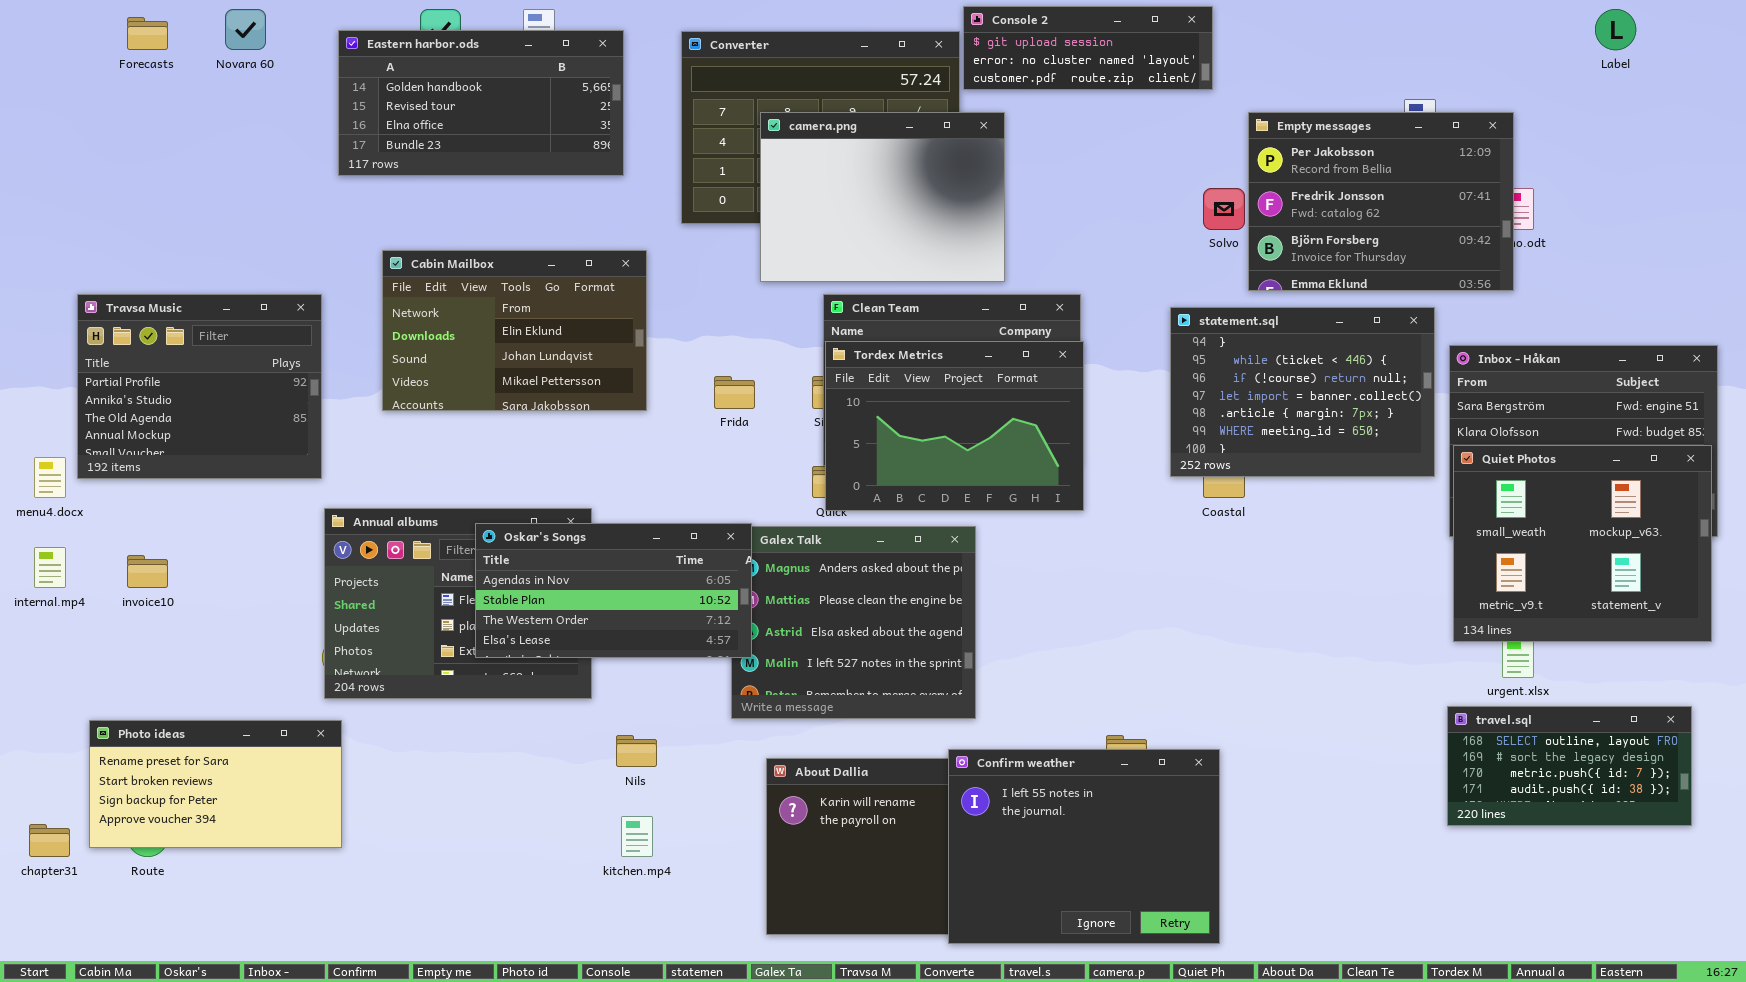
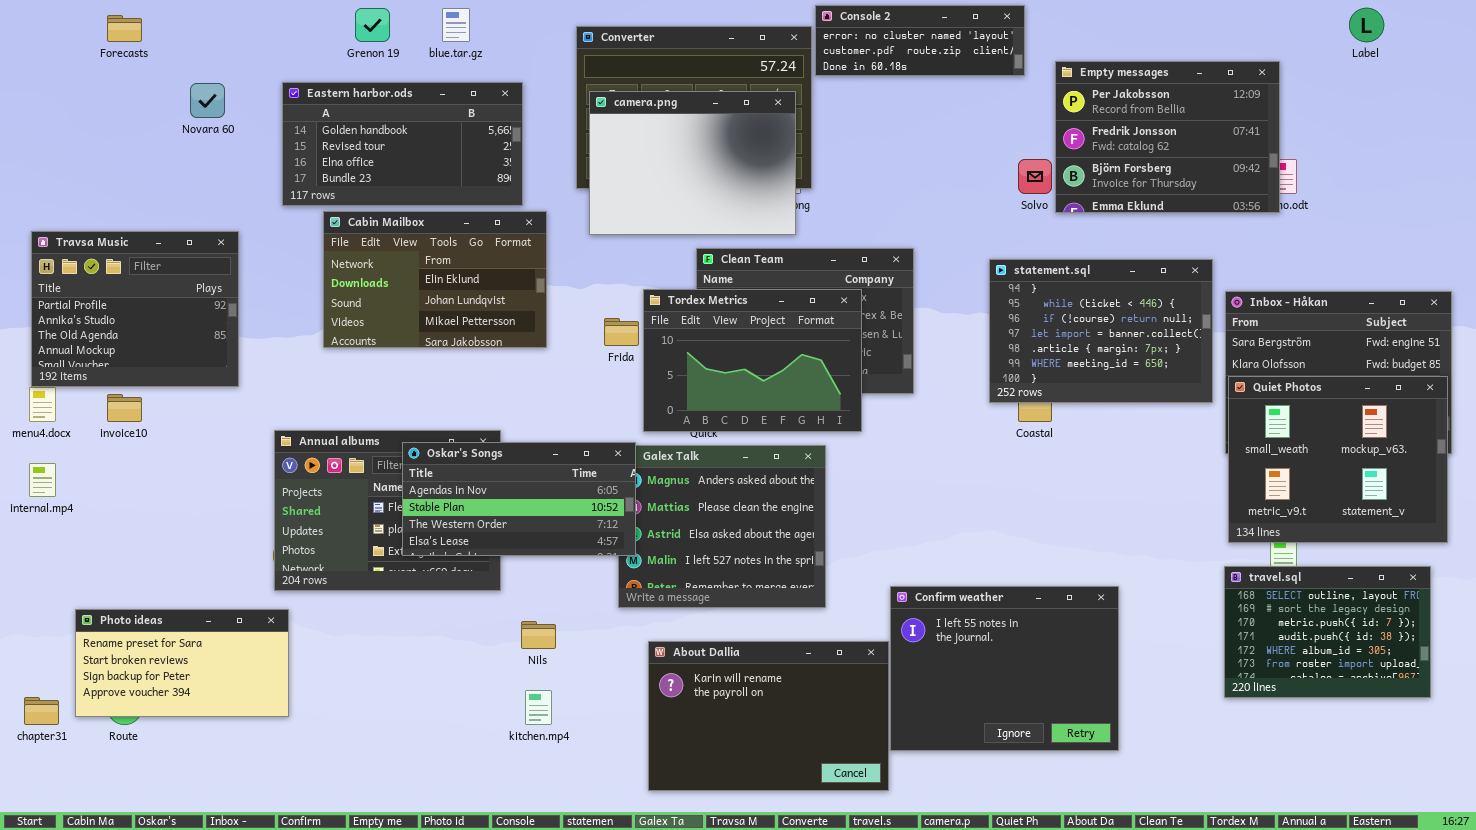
Console 2: [963,6,1213,90] -> [815,5,1025,76], scrolled down 1 row
Novara 60: [225,9,266,50] -> [190,83,225,118], moved
Eastern harbor.ods: [338,30,624,176] -> [282,82,523,206], moved
camera.png: [760,112,1005,282] -> [589,91,796,235], moved
Empty messages: [1248,112,1514,291] -> [1055,61,1280,213], moved
Travsa Music: [77,294,322,479] -> [31,231,239,387], moved
Tordex Metrics: [825,341,1084,511] -> [643,289,862,432], moved
invoice10: [127,555,168,588] -> [107,394,142,422], moved
travel.sql: [1447,706,1692,826] -> [1224,566,1431,698], resized
Confirm weather: [948,749,1220,944] -> [890,586,1119,751], moved

